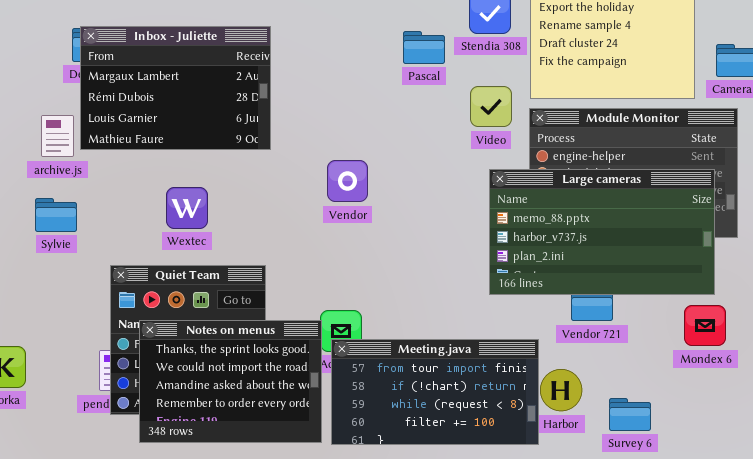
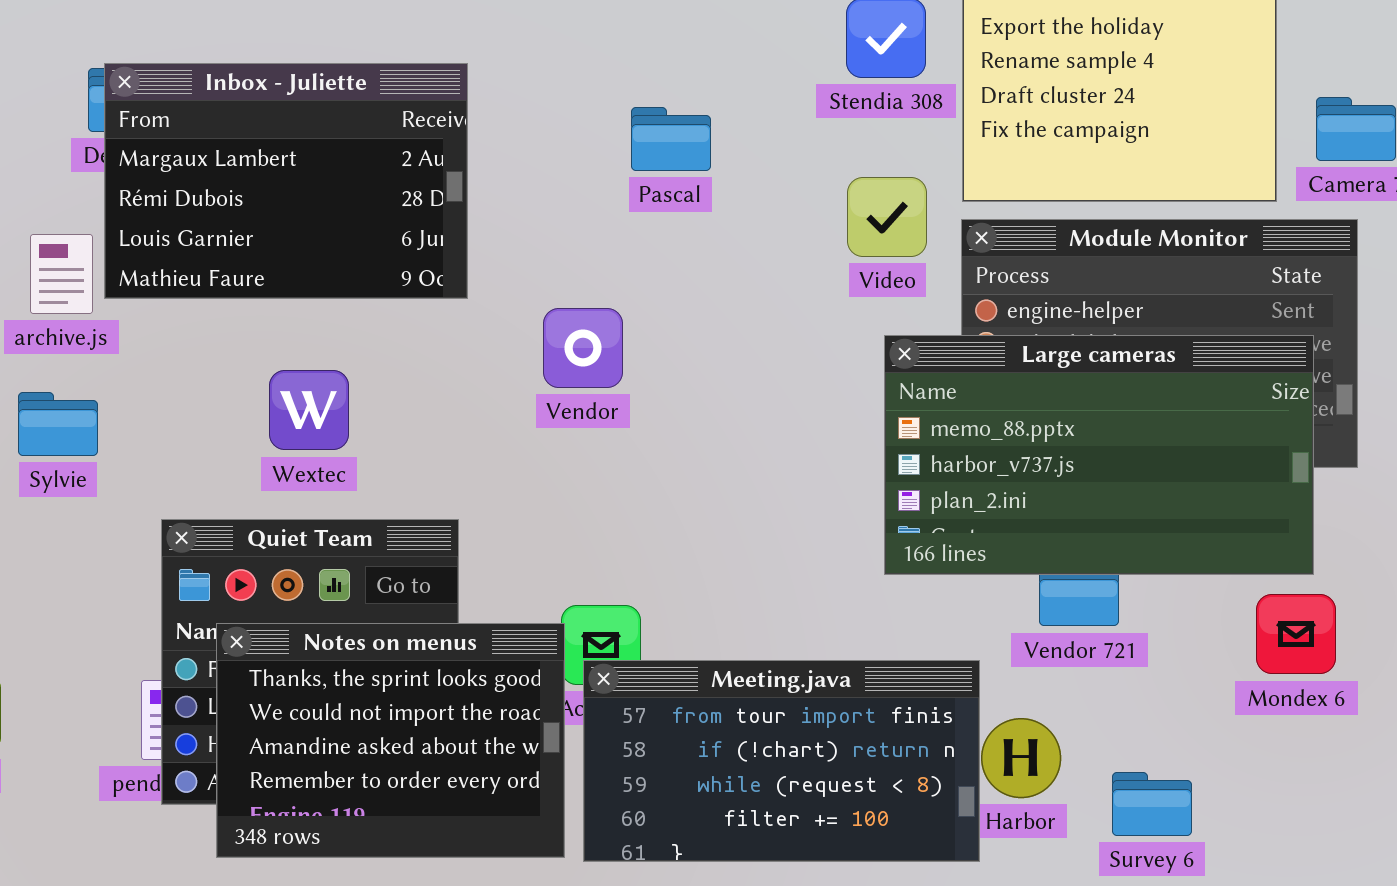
Pascal: [403,31,445,64] -> [631,107,711,171], moved
Vendor: [327,160,368,202] -> [543,308,623,388], moved

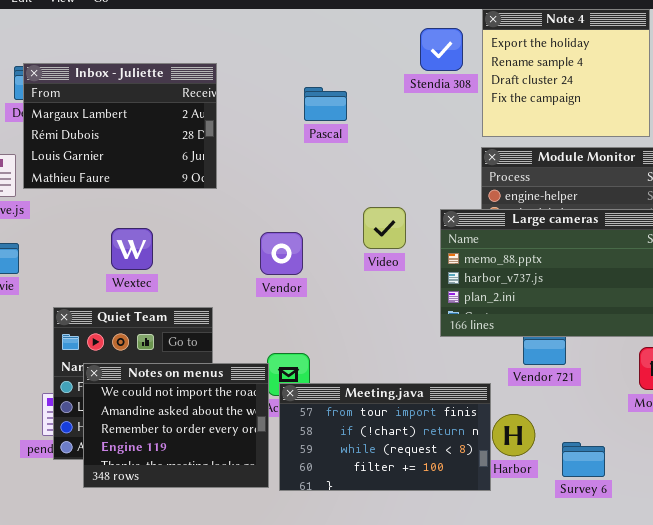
Video: [847,177,927,257] -> [363,207,406,249], moved
Vendor: [543,308,623,388] -> [260,232,303,275], moved
Notes on menus: [216,623,565,858] -> [83,363,269,488], scrolled down 1 row

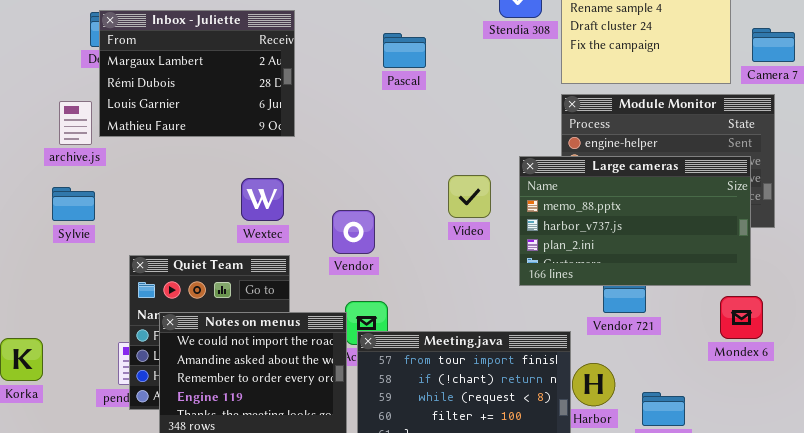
Video: [363,207,406,249] -> [448,175,491,218], moved
Wextec: [111,228,153,270] -> [241,178,284,221], moved
Vendor: [260,232,303,275] -> [332,210,375,254], moved

